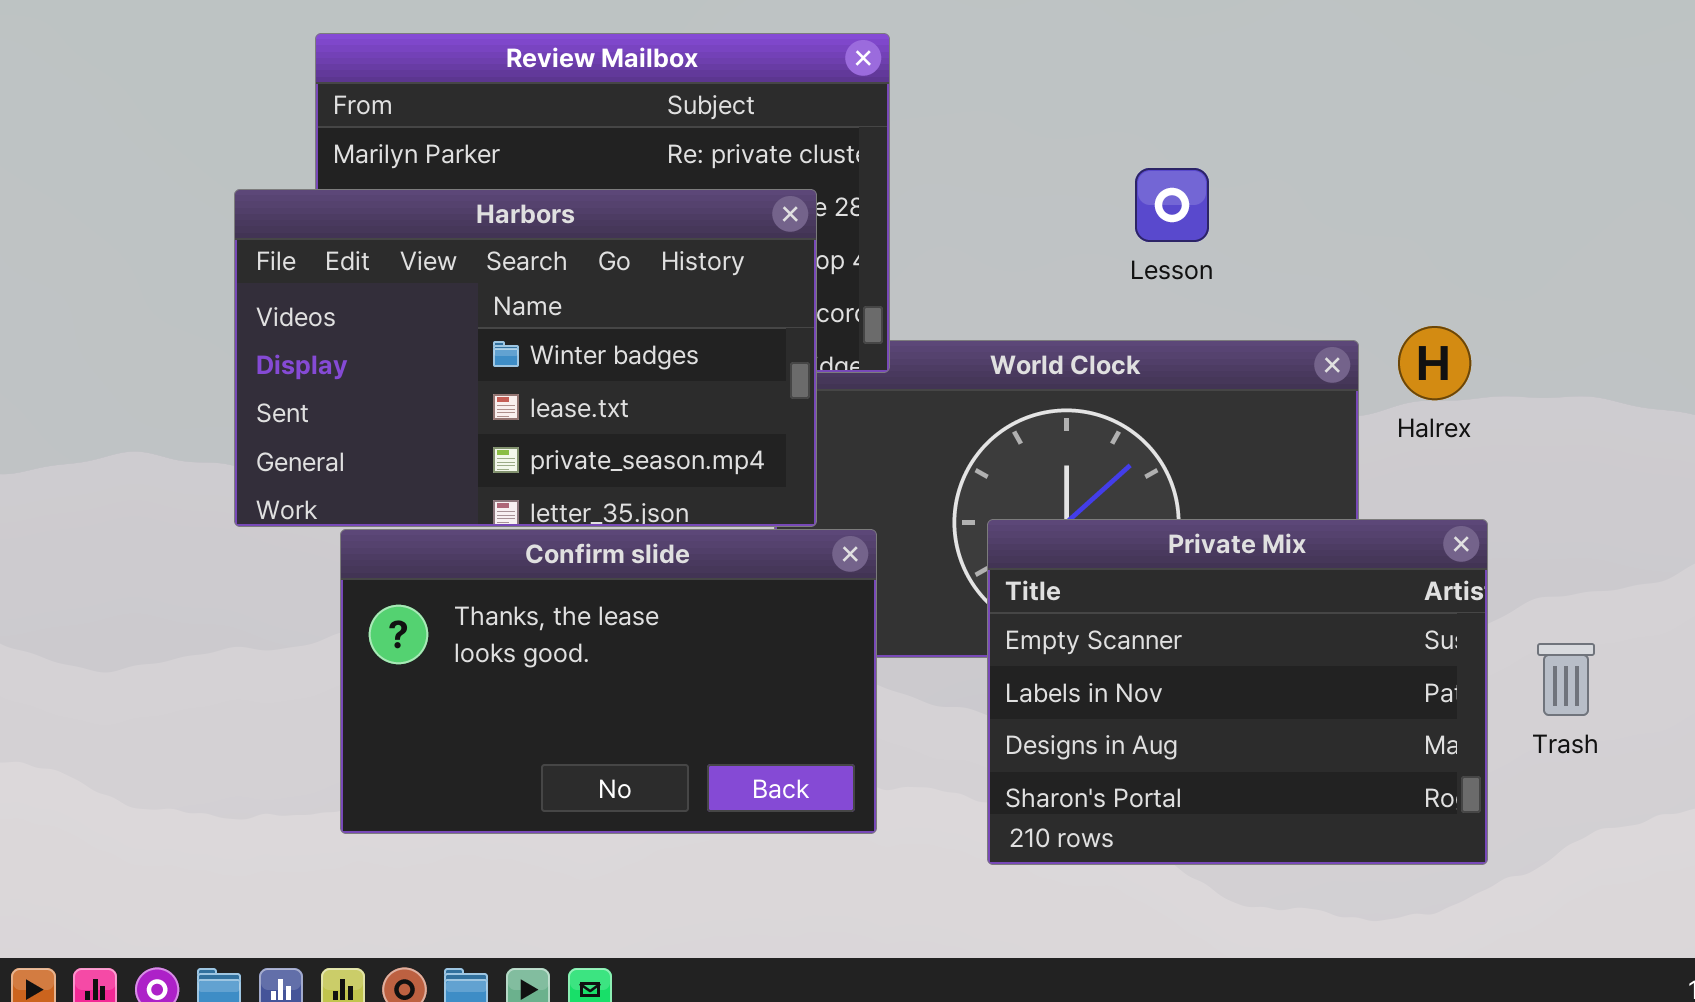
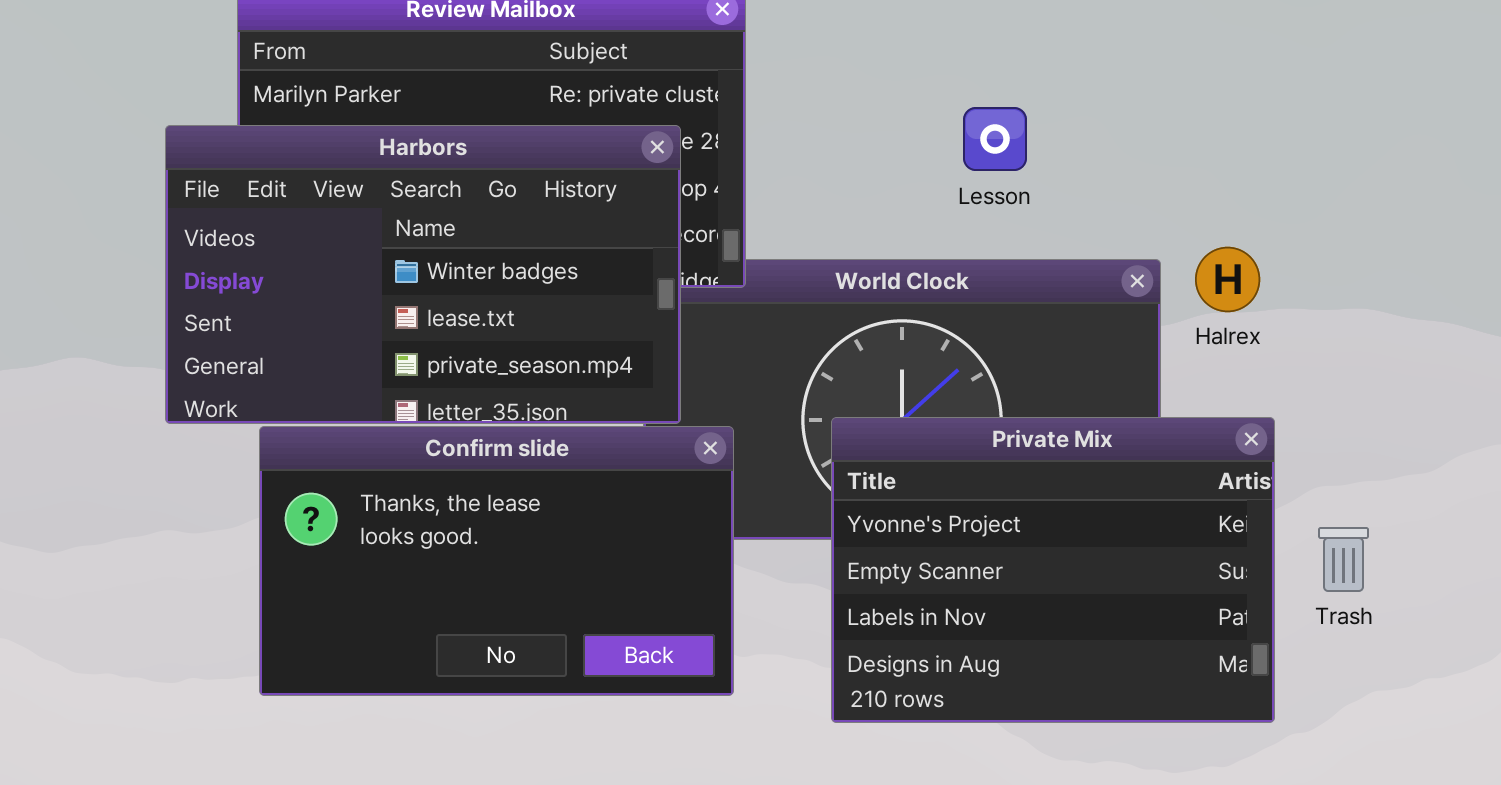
Private Mix: [987,519,1488,865] -> [831,417,1275,723], scrolled up 1 row

